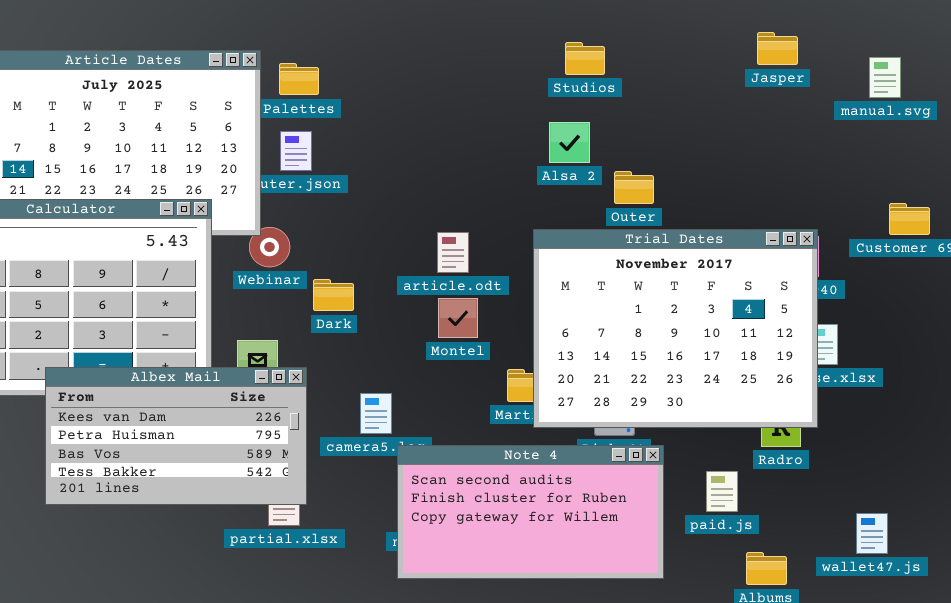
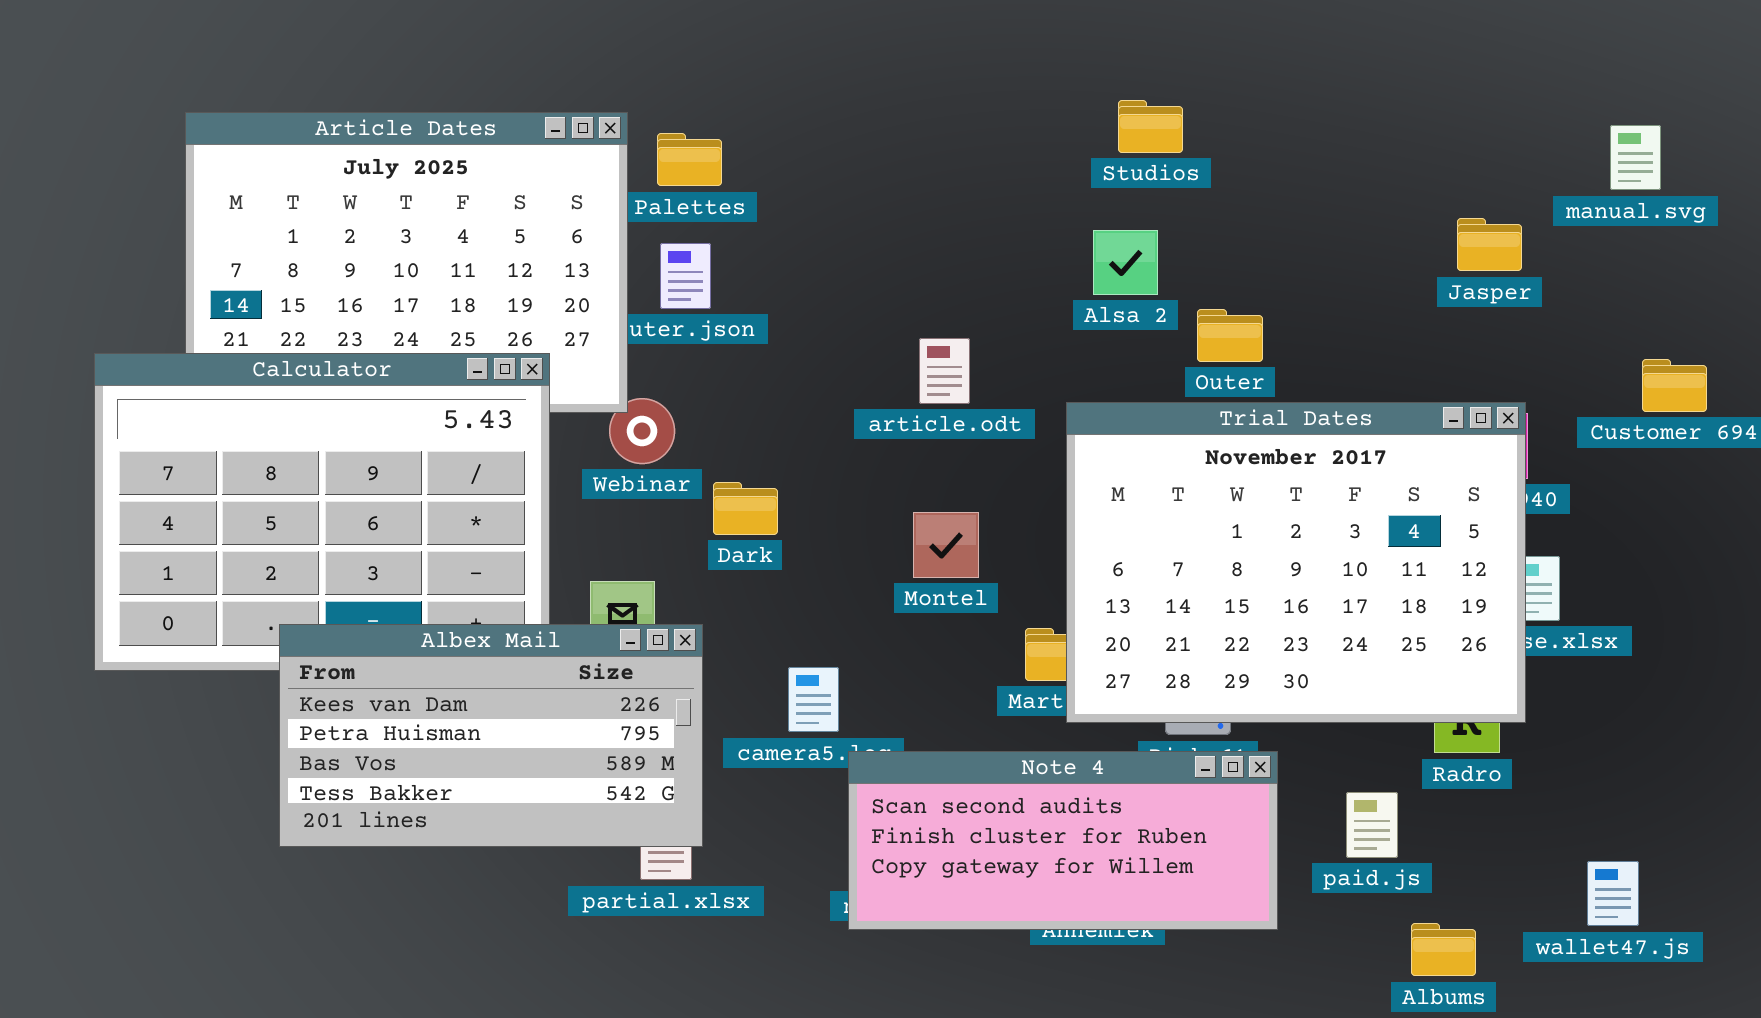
Jasper: [757,32,798,65] -> [1457,218,1522,271], moved
article.odt: [437,232,469,273] -> [919,338,970,404], moved
Note 4: [397,445,664,579] -> [848,751,1278,930], resized

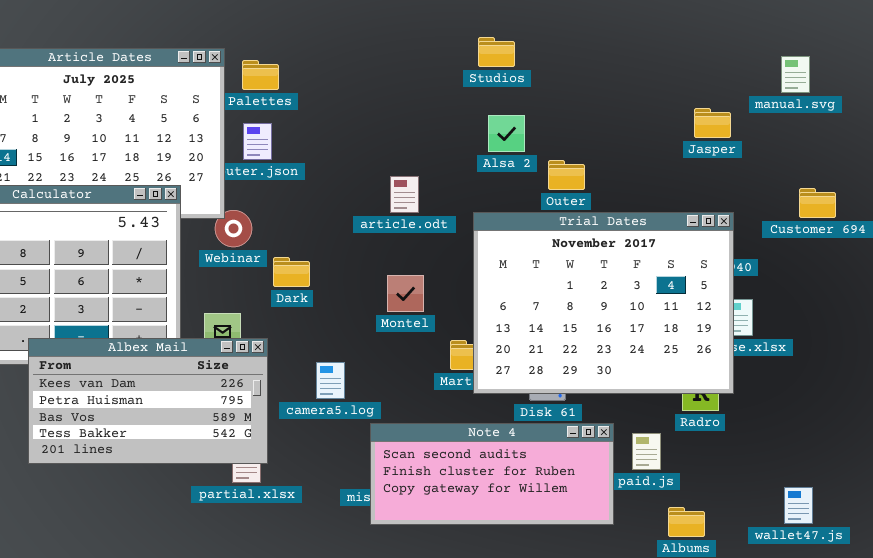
Studios: [1118,100,1183,153] -> [478,37,515,67], moved
Note 4: [848,751,1278,930] -> [370,423,614,525], moved
wallet47.js: [1587,861,1639,926] -> [784,487,813,524], moved

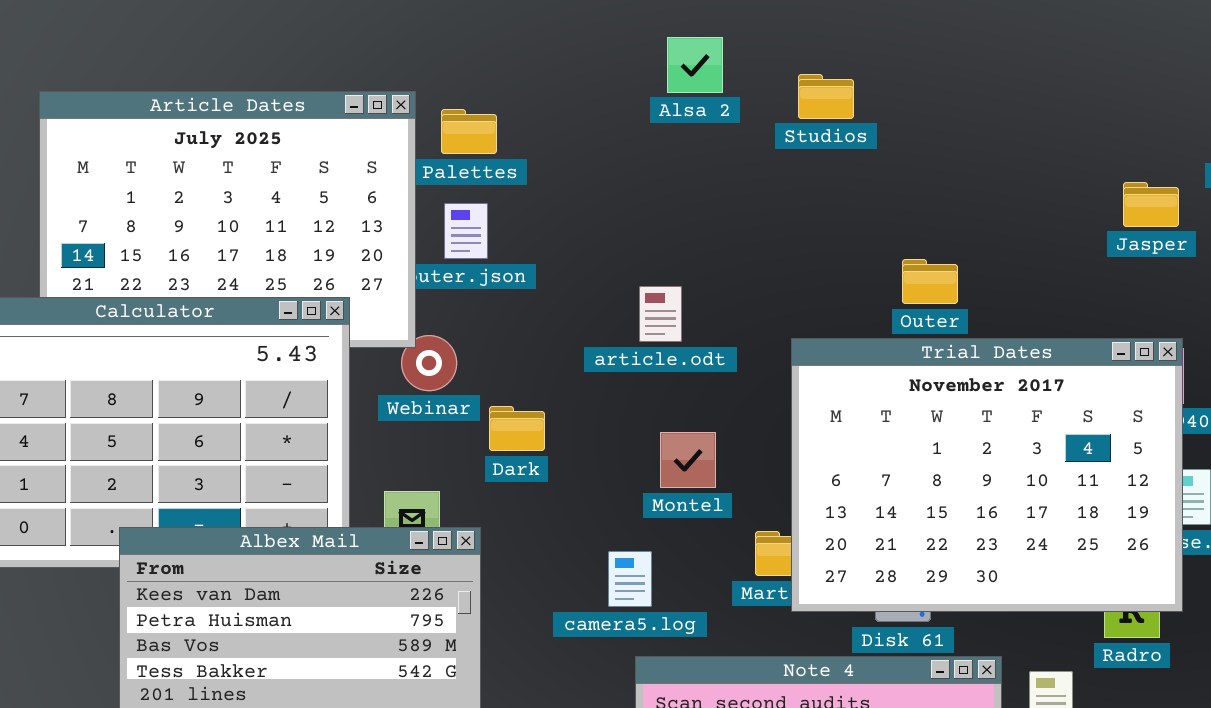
Alsa 2: [488,115,525,152] -> [667,37,723,93], moved
article.odt: [390,176,419,213] -> [639,286,682,342], moved
camera5.log: [316,362,345,399] -> [608,551,652,607], moved

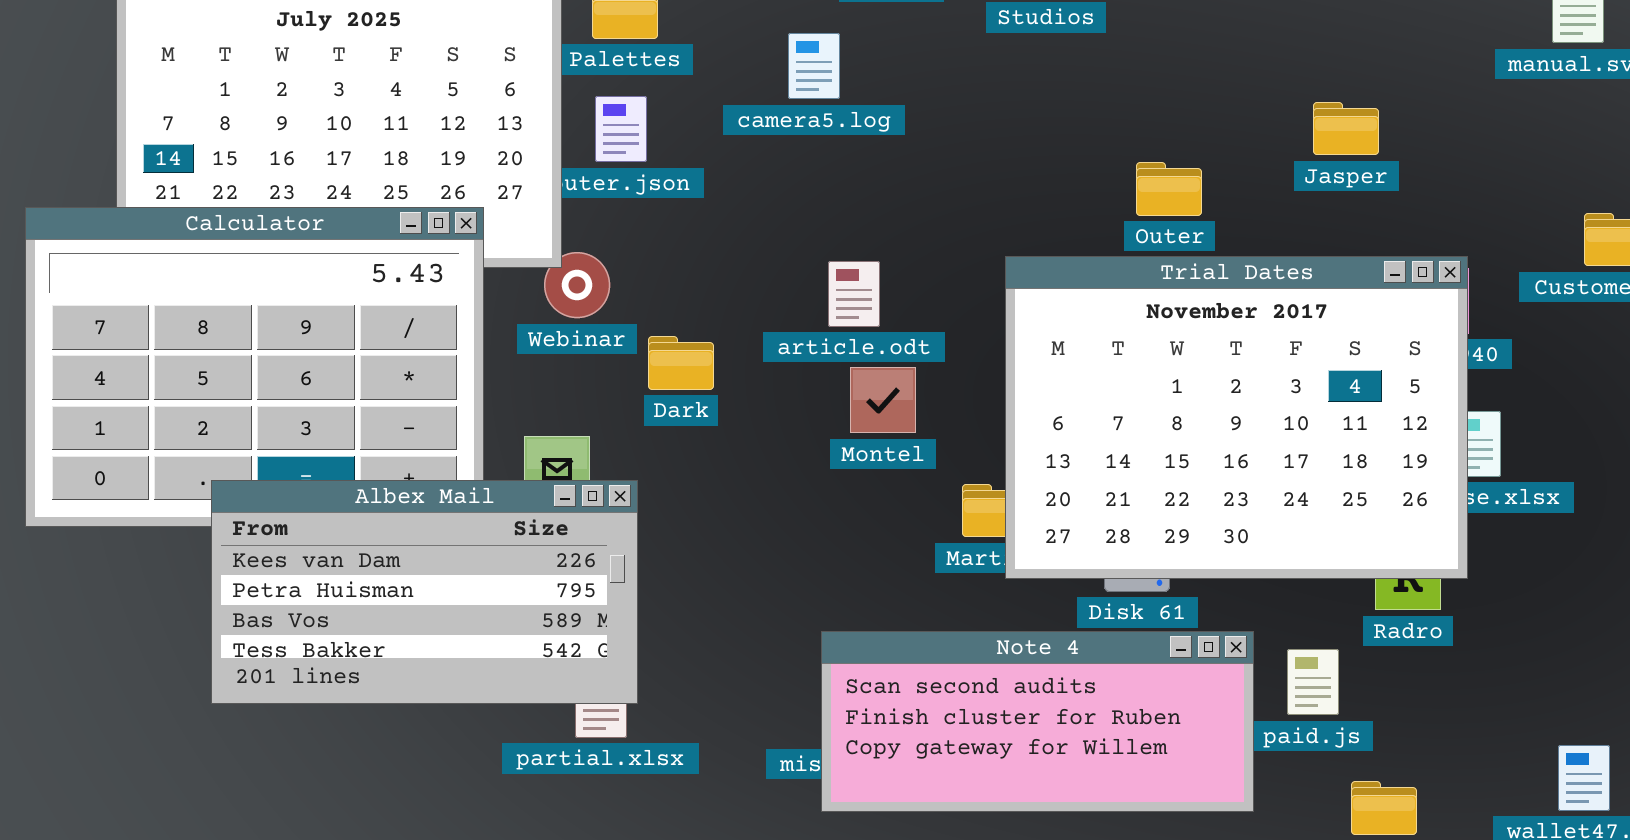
Jasper: [1123,182,1179,227] -> [1313,102,1379,155], moved
article.odt: [639,286,682,342] -> [828,261,880,327], moved
camera5.log: [608,551,652,607] -> [788,33,840,99], moved

